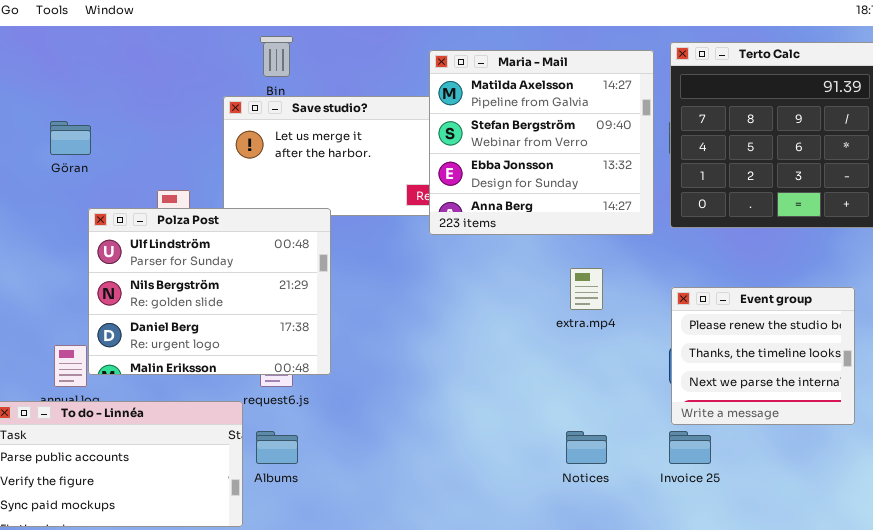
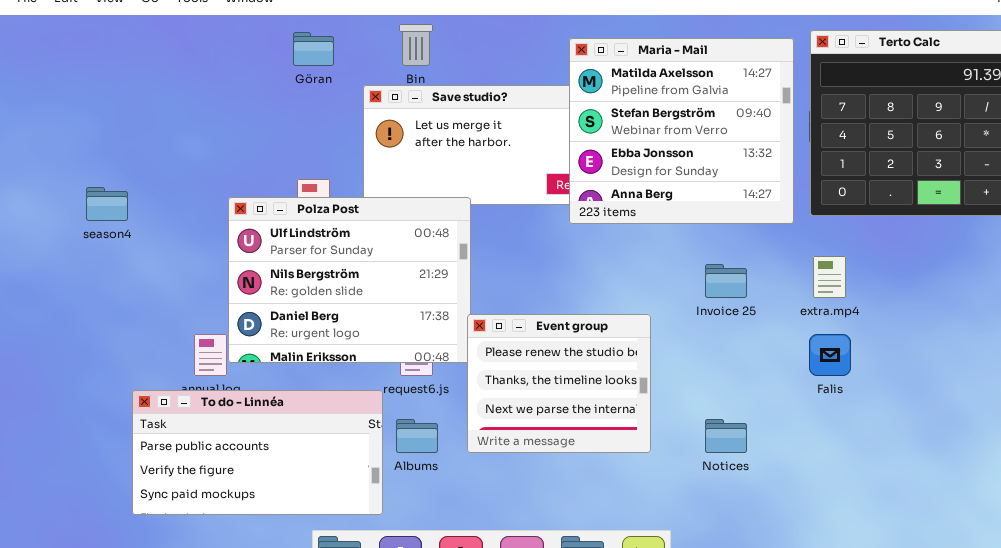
Göran: [50,121,91,155] -> [293,32,334,66], moved
extra.mp4: [570,268,603,310] -> [813,256,846,298], moved
Event group: [671,287,855,425] -> [467,314,651,453], moved
Invoice 25: [669,431,711,464] -> [705,264,747,298], moved

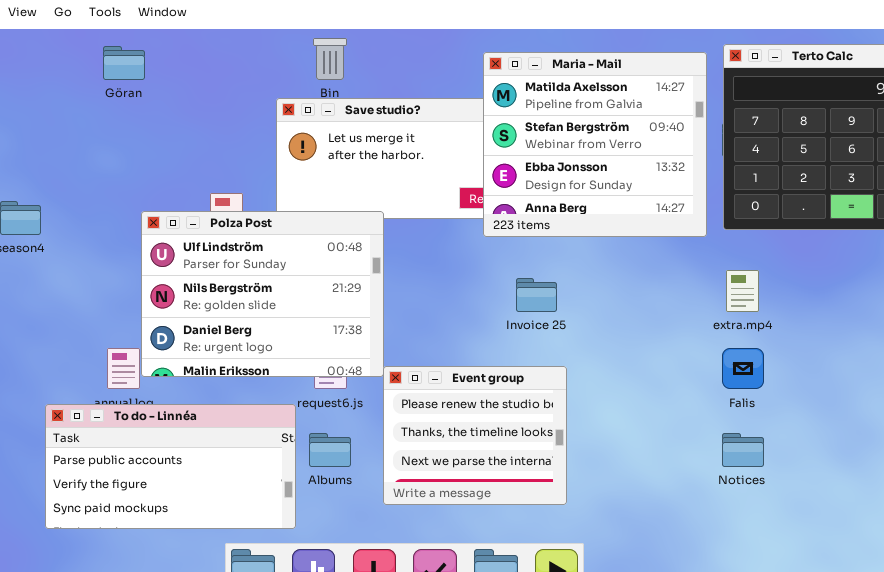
Göran: [293,32,334,66] -> [103,46,145,80], moved
Invoice 25: [705,264,747,298] -> [516,278,557,312], moved
Event group: [467,314,651,453] -> [383,366,567,505], moved
Notices: [705,419,747,453] -> [722,433,764,467], moved

